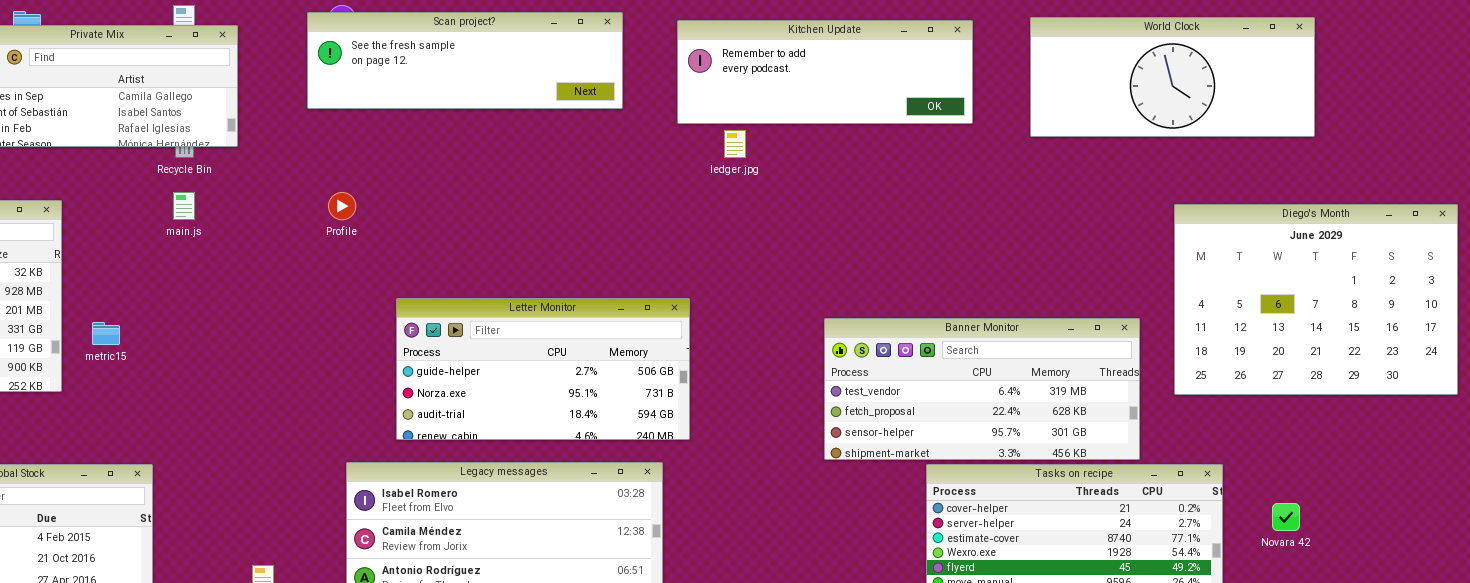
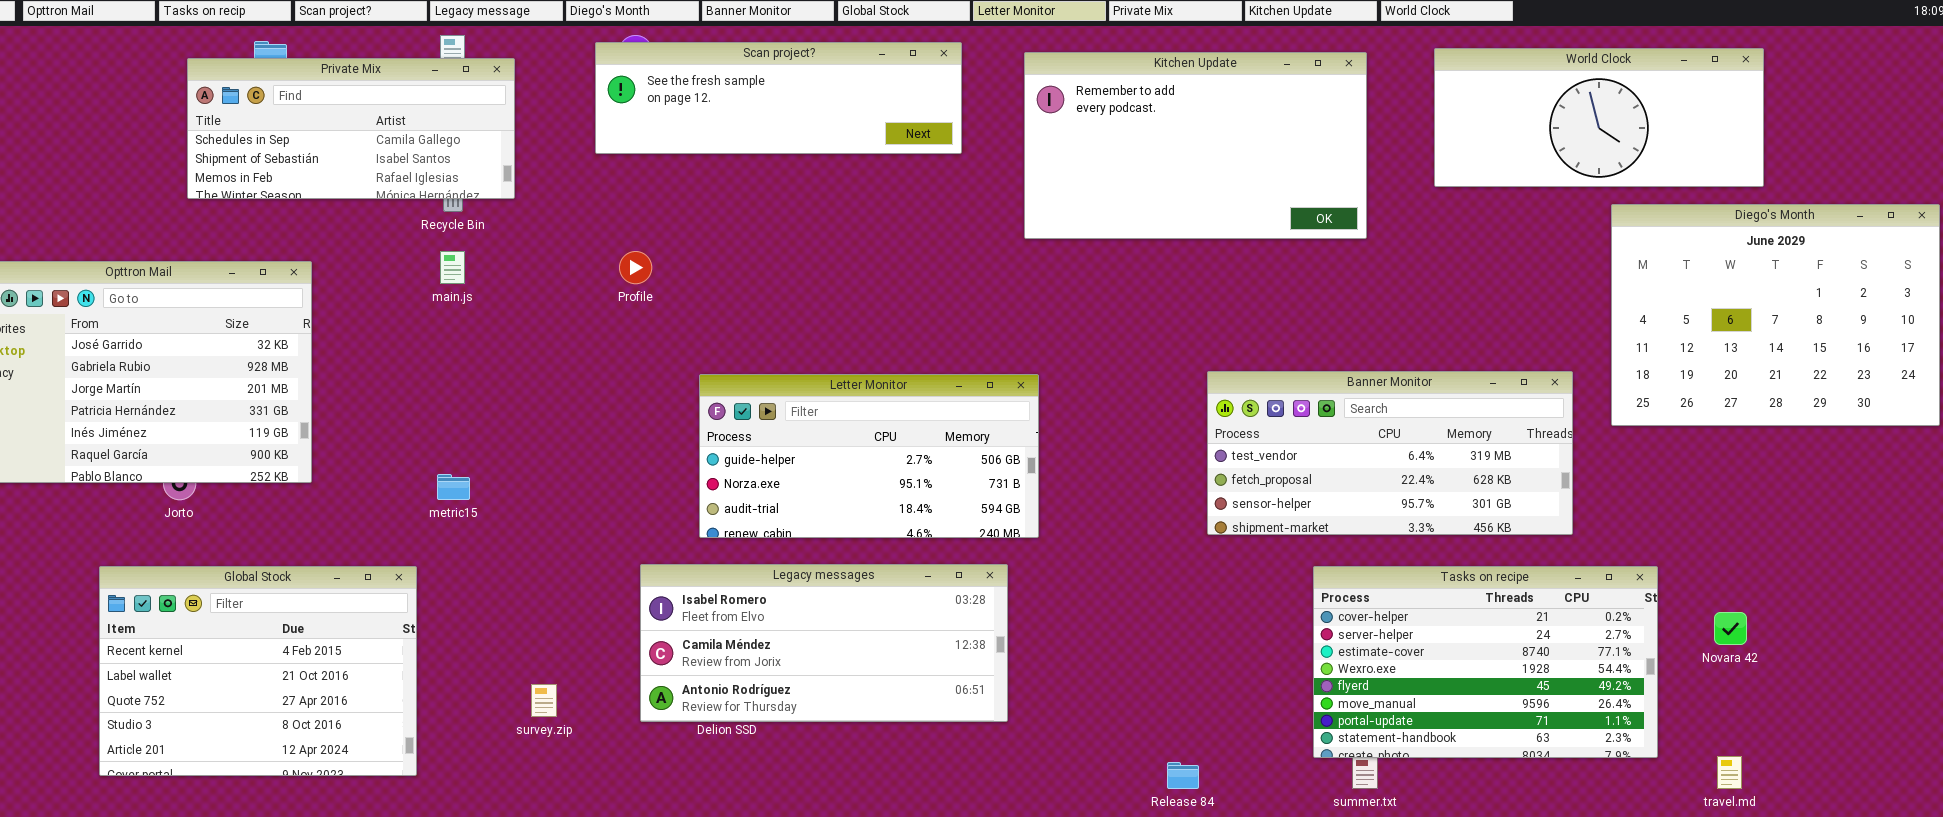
Kitchen Update: [677,20,973,124] -> [1024,52,1367,239], resized
Diego's Month: [1174,204,1458,395] -> [1611,204,1940,426], moved
Banner Monitor: [824,318,1140,460] -> [1207,371,1573,535], moved
metric15: [92,322,120,345] -> [437,474,470,500], moved

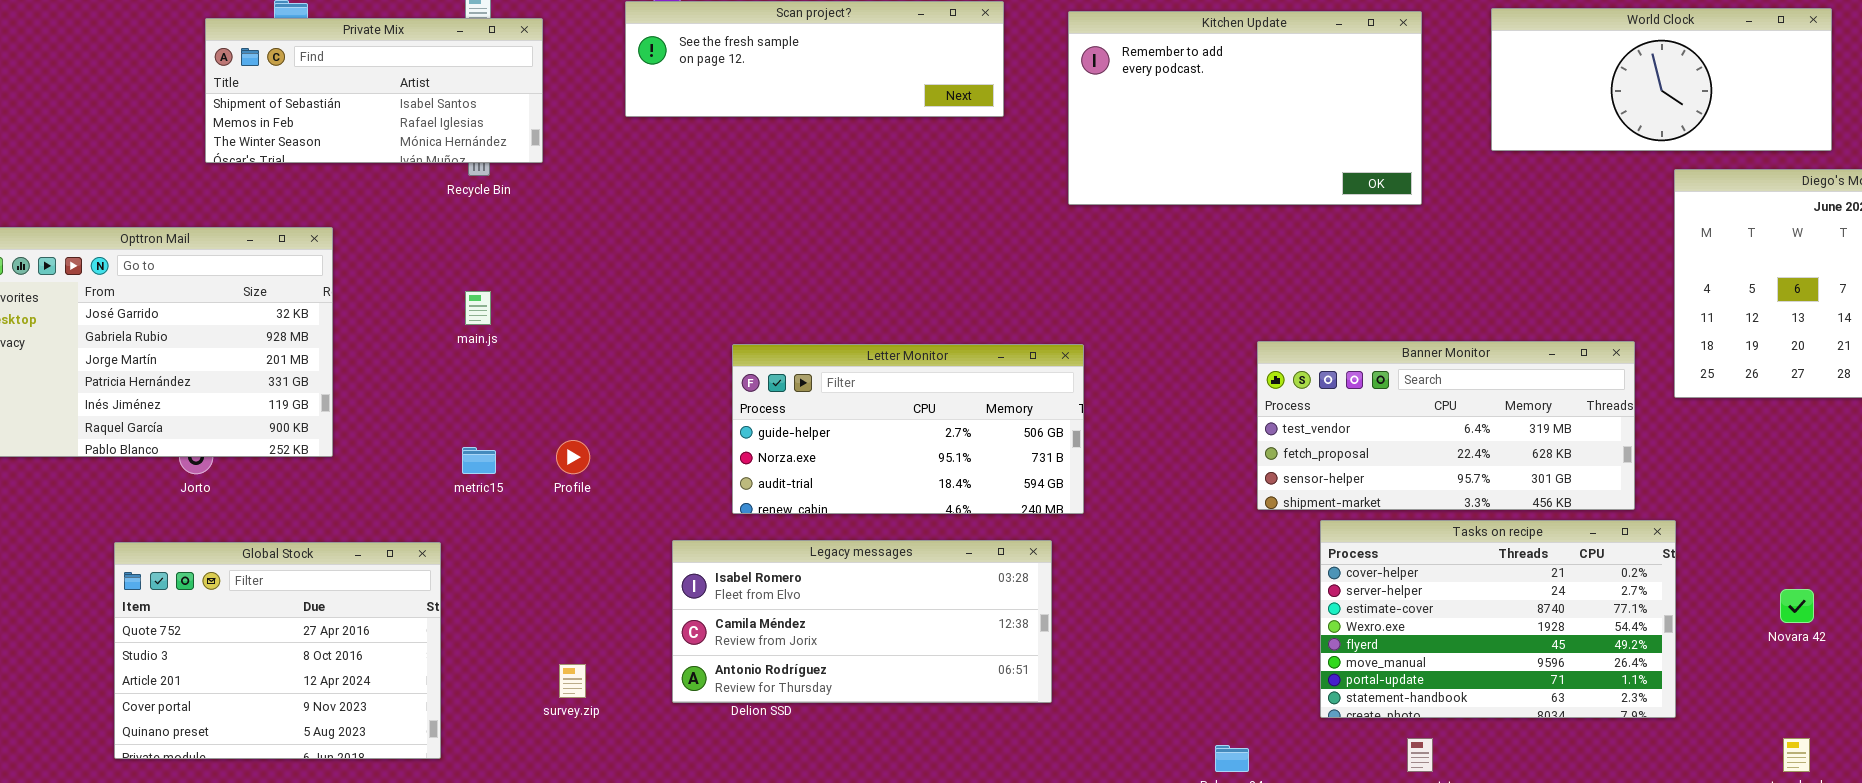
Private Mix: [187,58,515,199] -> [205,18,543,163], scrolled down 1 row
main.js: [440,251,465,284] -> [465,291,491,325], moved
Profile: [619,251,652,284] -> [556,440,590,474], moved
Global Stock: [99,566,417,776] -> [114,542,441,759], scrolled down 2 rows
Tasks on recipe: [1313,566,1658,758] -> [1320,520,1676,718], moved

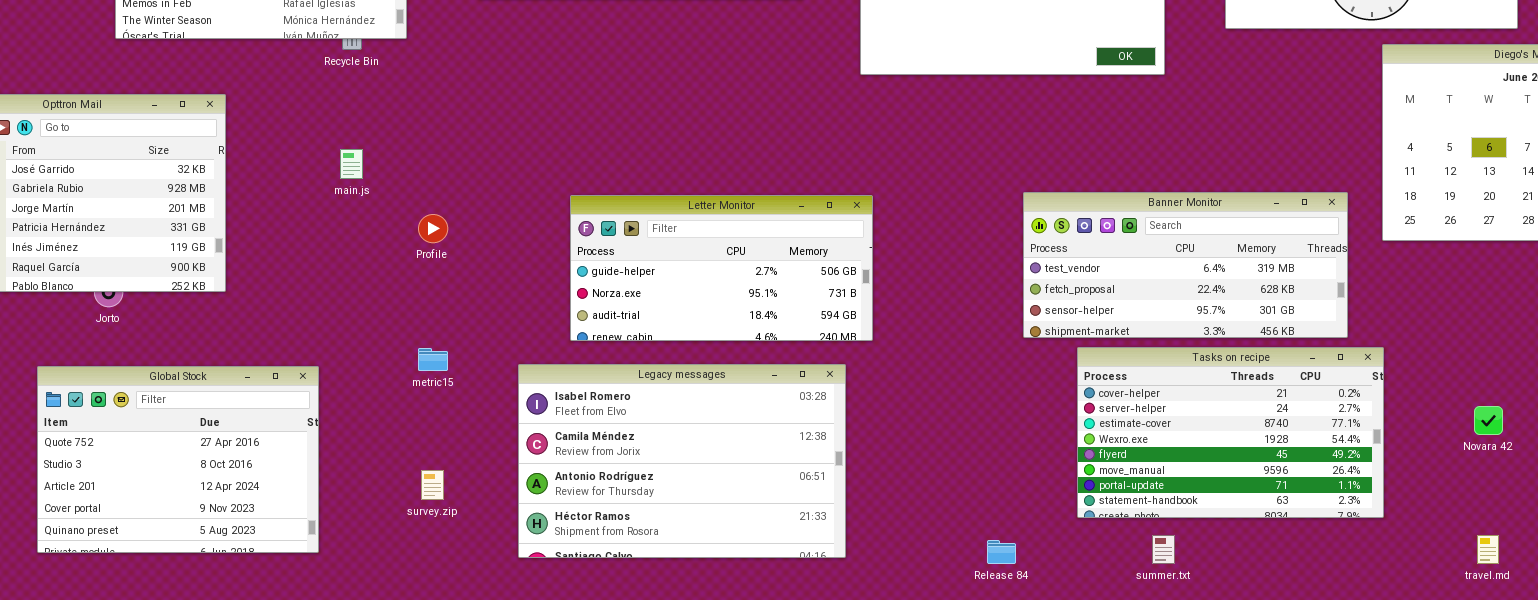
Profile: [556,440,590,474] -> [418,214,448,243], moved
metric15: [462,447,496,474] -> [418,348,448,371], moved
Legacy messages: [672,540,1052,703] -> [518,364,846,558], resized

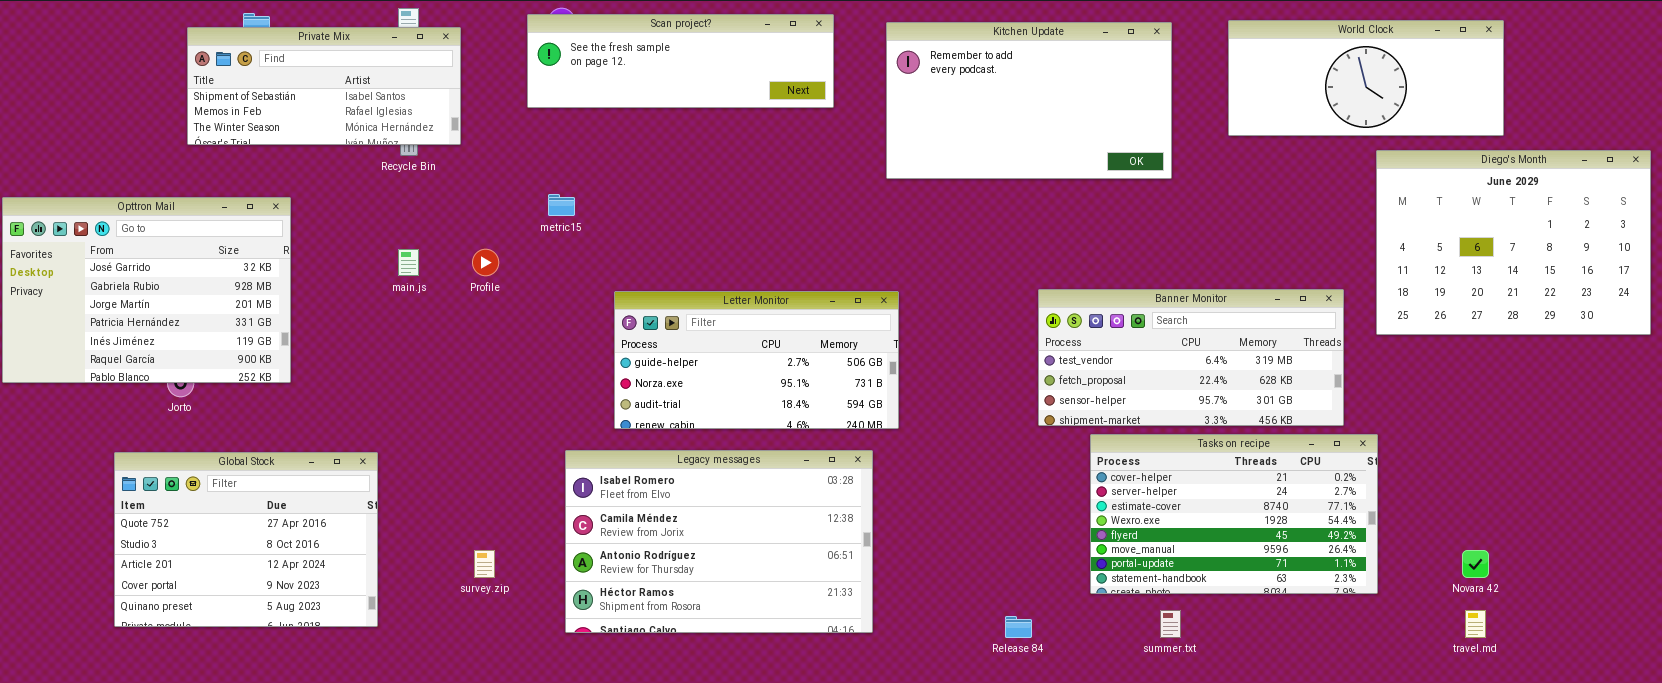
Profile: [418,214,448,243] -> [472,249,499,276], moved
metric15: [418,348,448,371] -> [548,194,575,216], moved
Novara 42: [1474,406,1503,435] -> [1462,550,1489,578], moved

